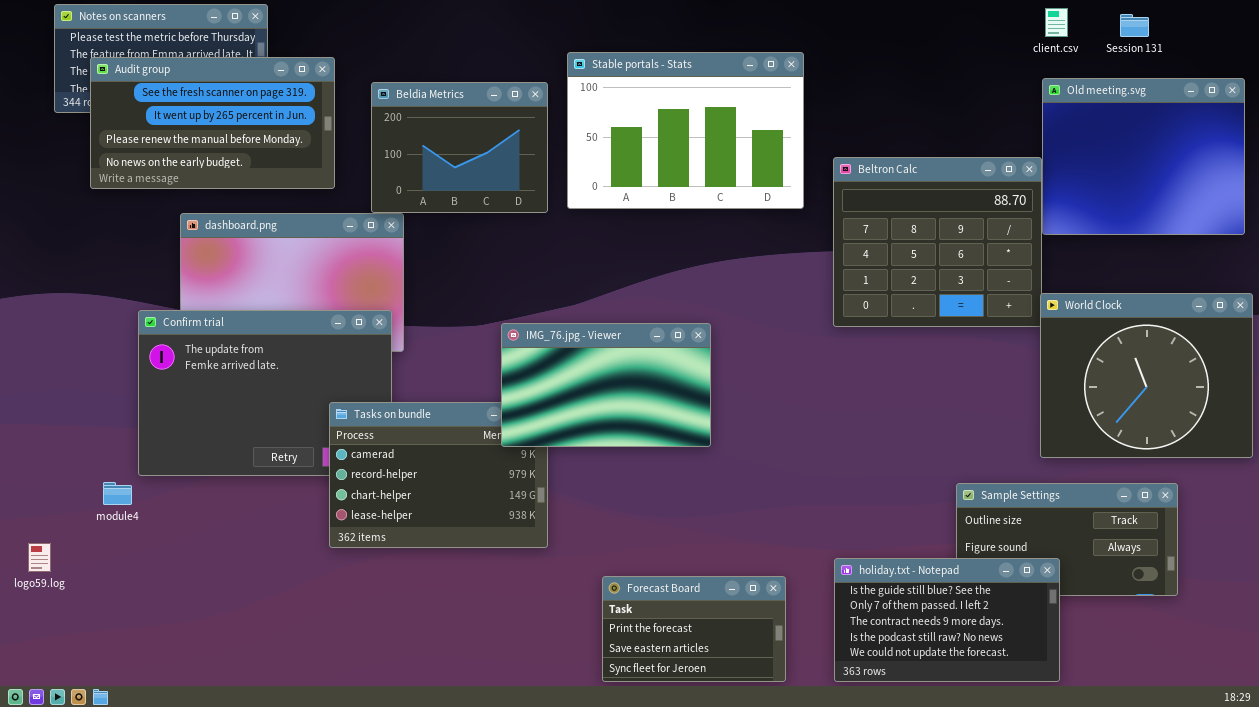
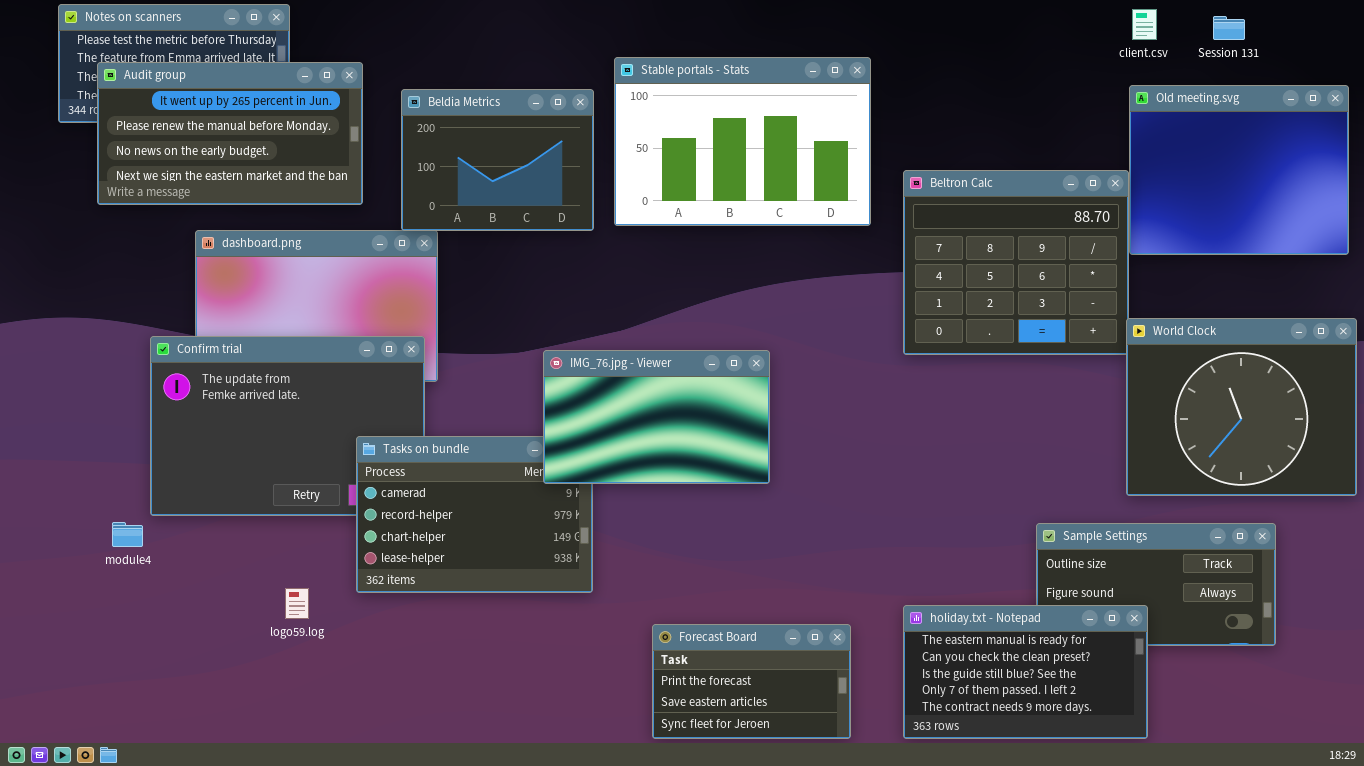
Audit group: [90,57,335,189] -> [97,62,363,205], scrolled down 1 row
logo59.log: [28,543,51,572] -> [285,588,309,619], moved
holiday.txt - Notepad: [834,558,1060,682] -> [903,605,1148,739], scrolled up 2 rows

